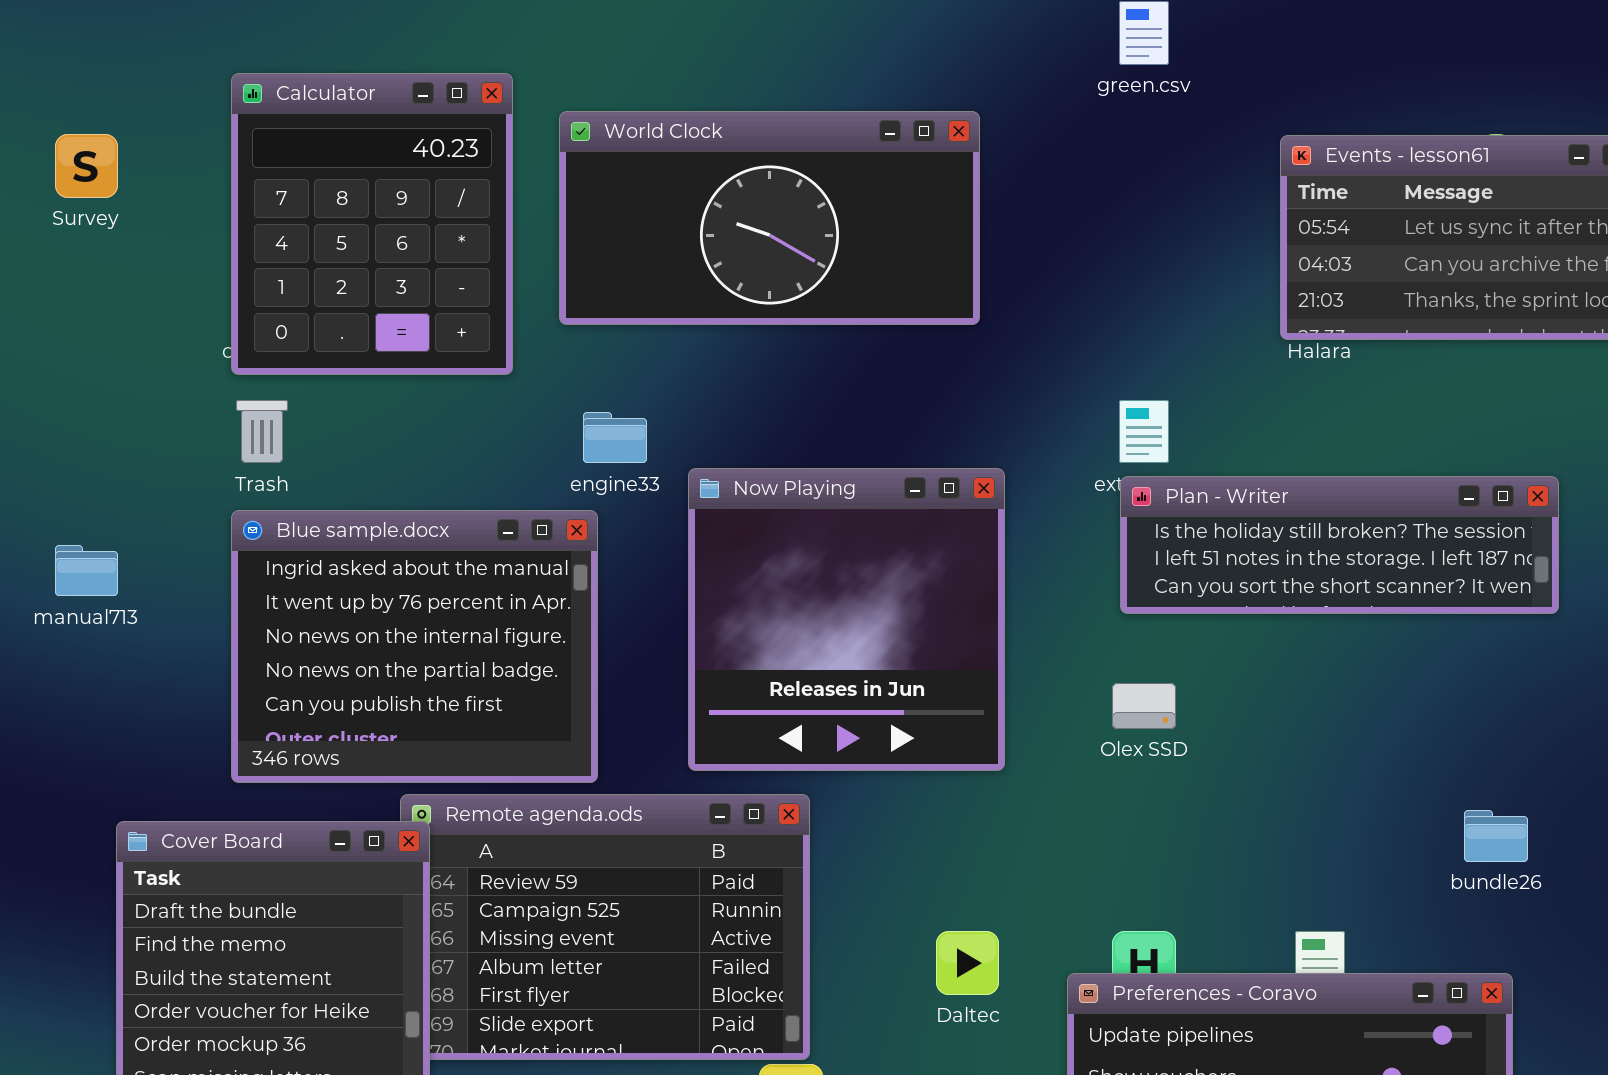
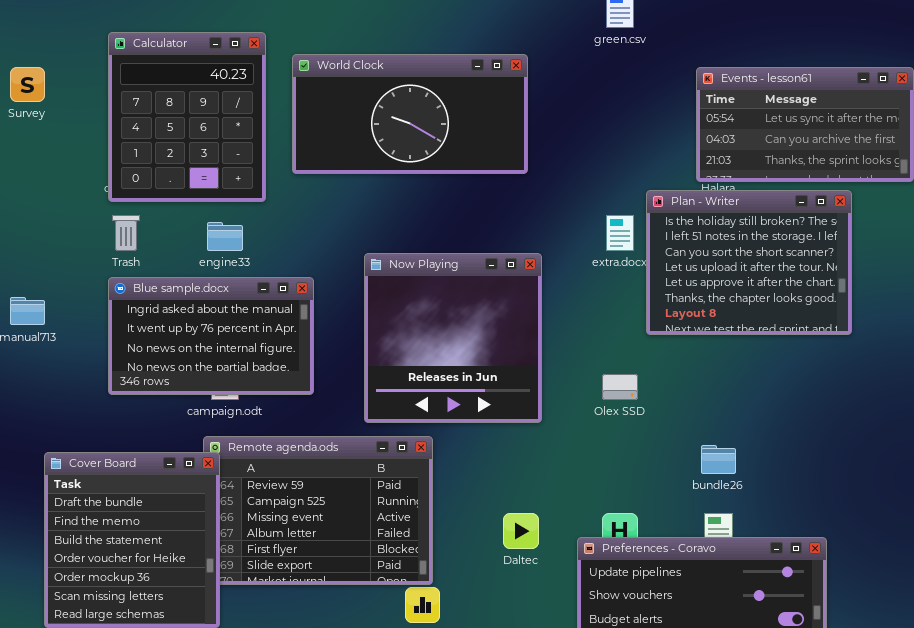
engine33: [583,412,647,463] -> [207,222,243,251], moved
Plan - Writer: [1120,476,1559,614] -> [646,190,852,335], resized
Blue sample.docx: [231,510,598,783] -> [108,277,314,395], resized
bundle26: [1464,810,1528,862] -> [701,445,736,474], moved

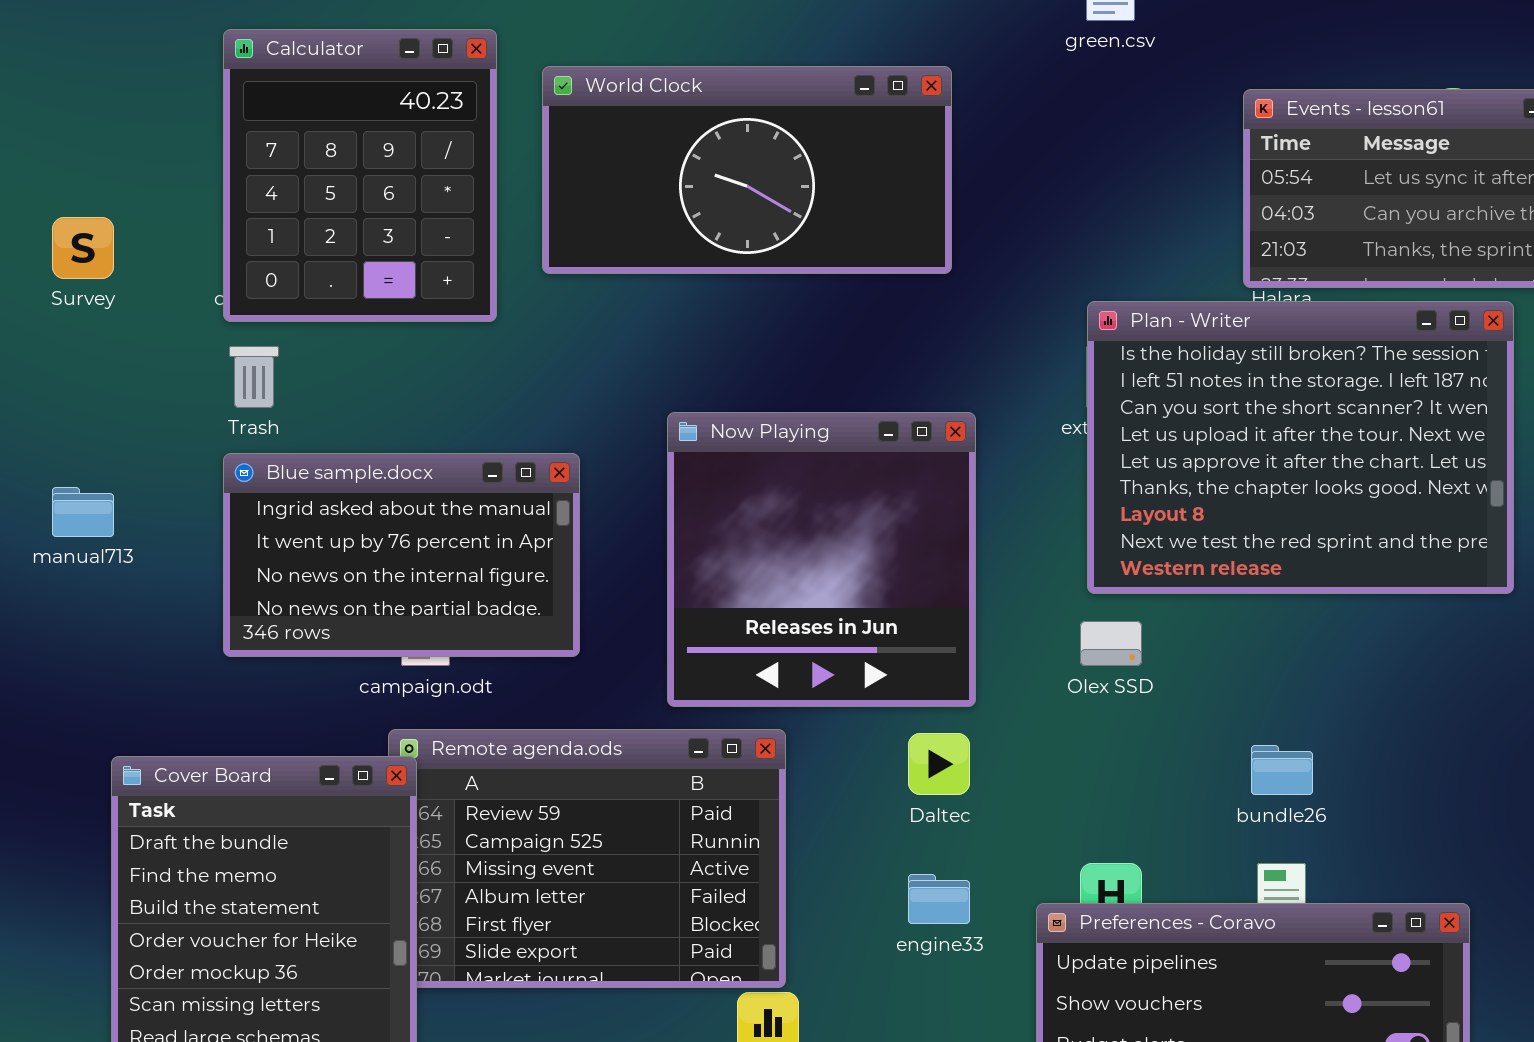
Survey: [10,67,45,102] -> [52,217,114,279], moved
Plan - Writer: [646,190,852,335] -> [1087,301,1514,594], resized
engine33: [207,222,243,251] -> [908,874,970,924], moved
Daltec: [503,513,539,549] -> [908,733,970,795], moved

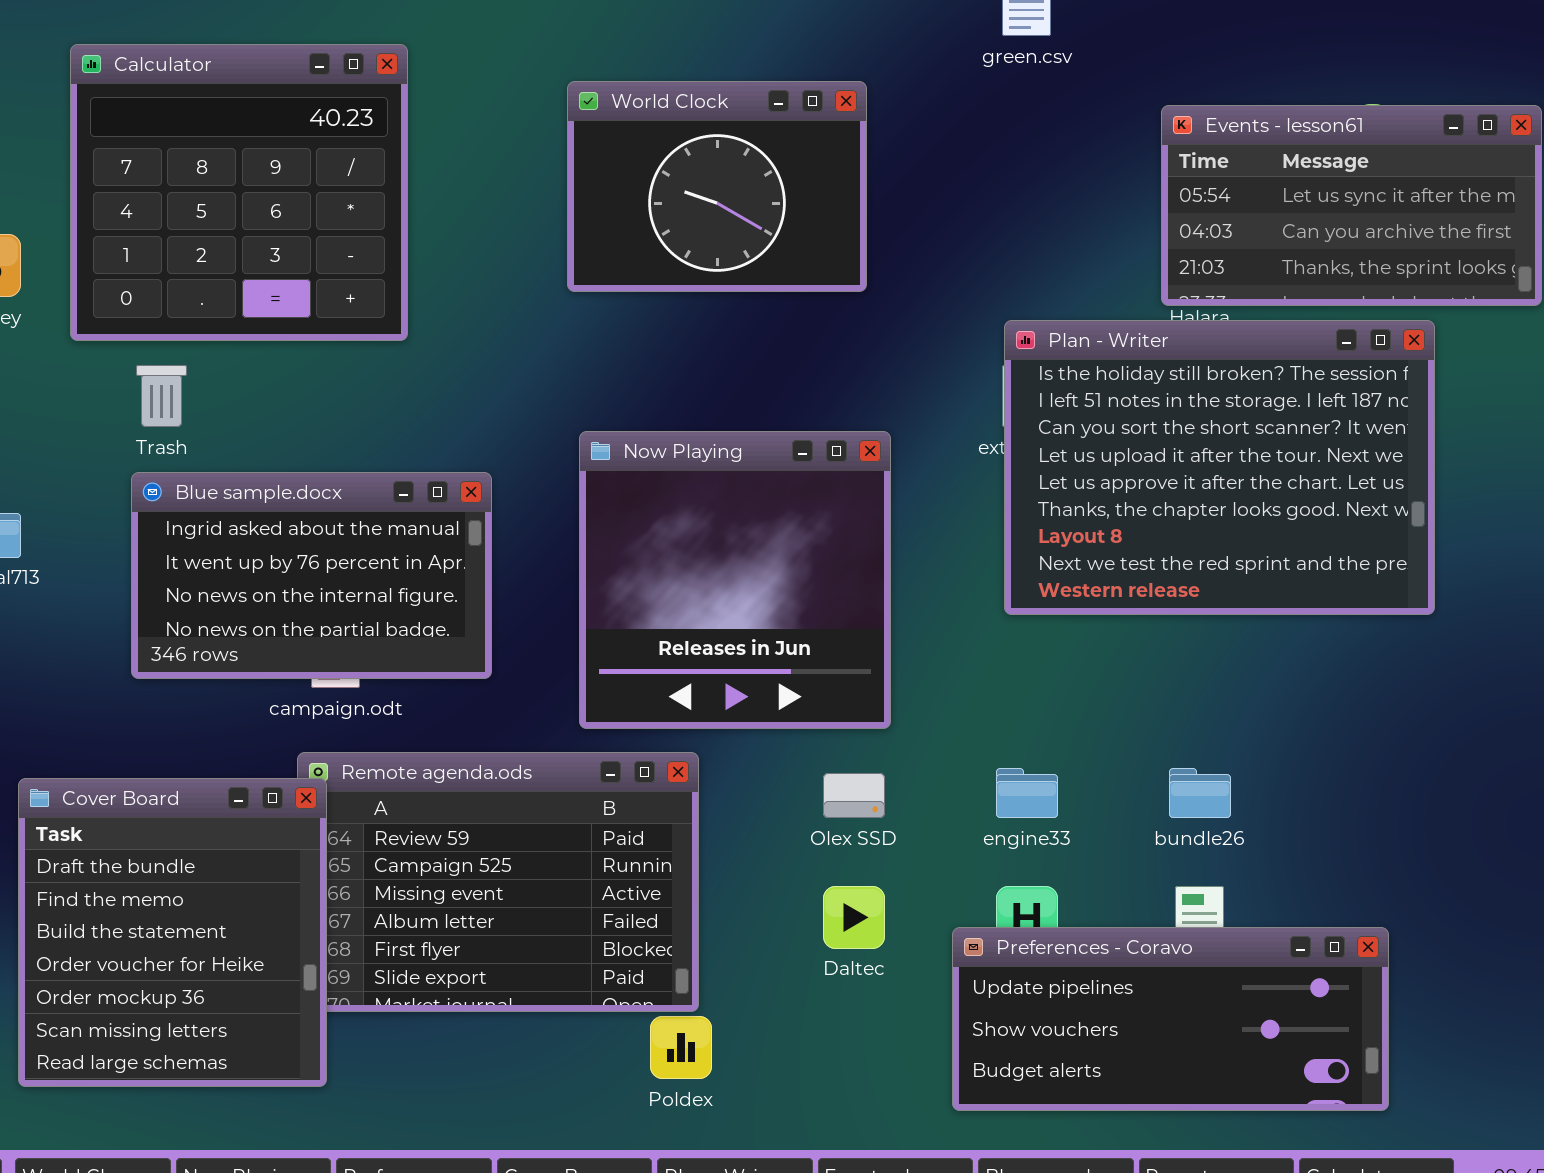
Calculator: [223,29,497,322] -> [70,44,408,341], resized
World Clock: [542,66,952,274] -> [567,81,867,292], resized
Olex SSD: [1080,621,1142,666] -> [823,773,885,818], moved
Daltec: [908,733,970,795] -> [823,886,885,949], moved
engine33: [908,874,970,924] -> [996,768,1058,818], moved

